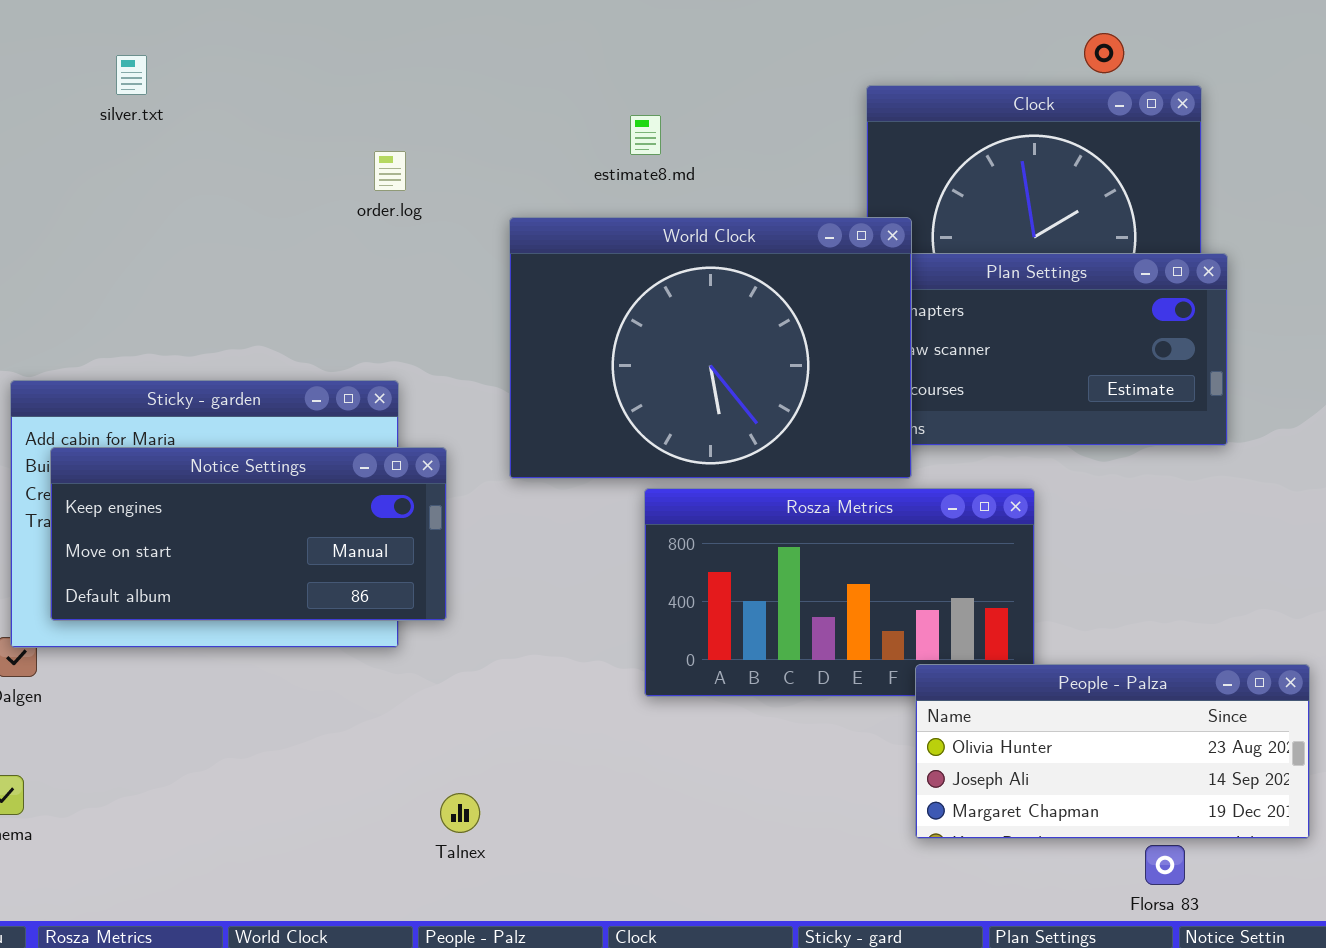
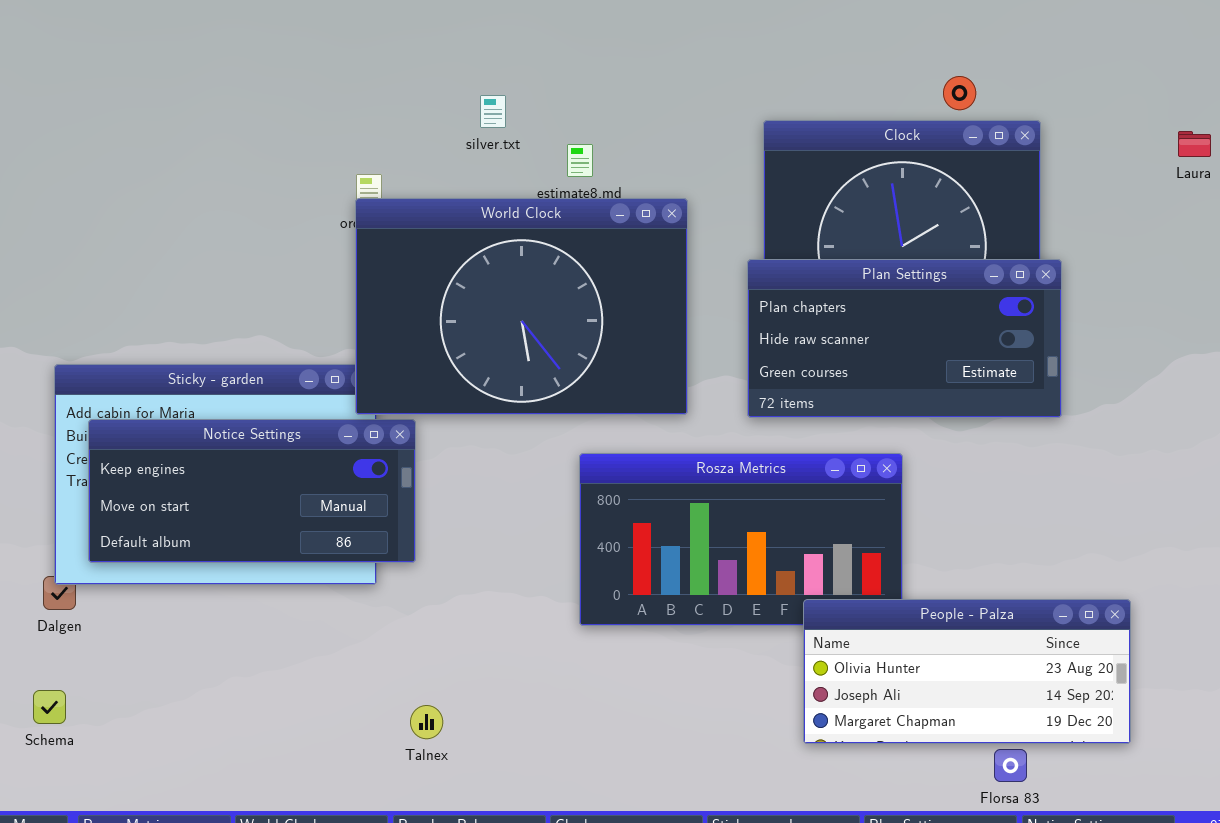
silver.txt: [116,55,147,95] -> [480,95,506,128], moved
World Clock: [509,217,912,479] -> [355,198,688,415], moved

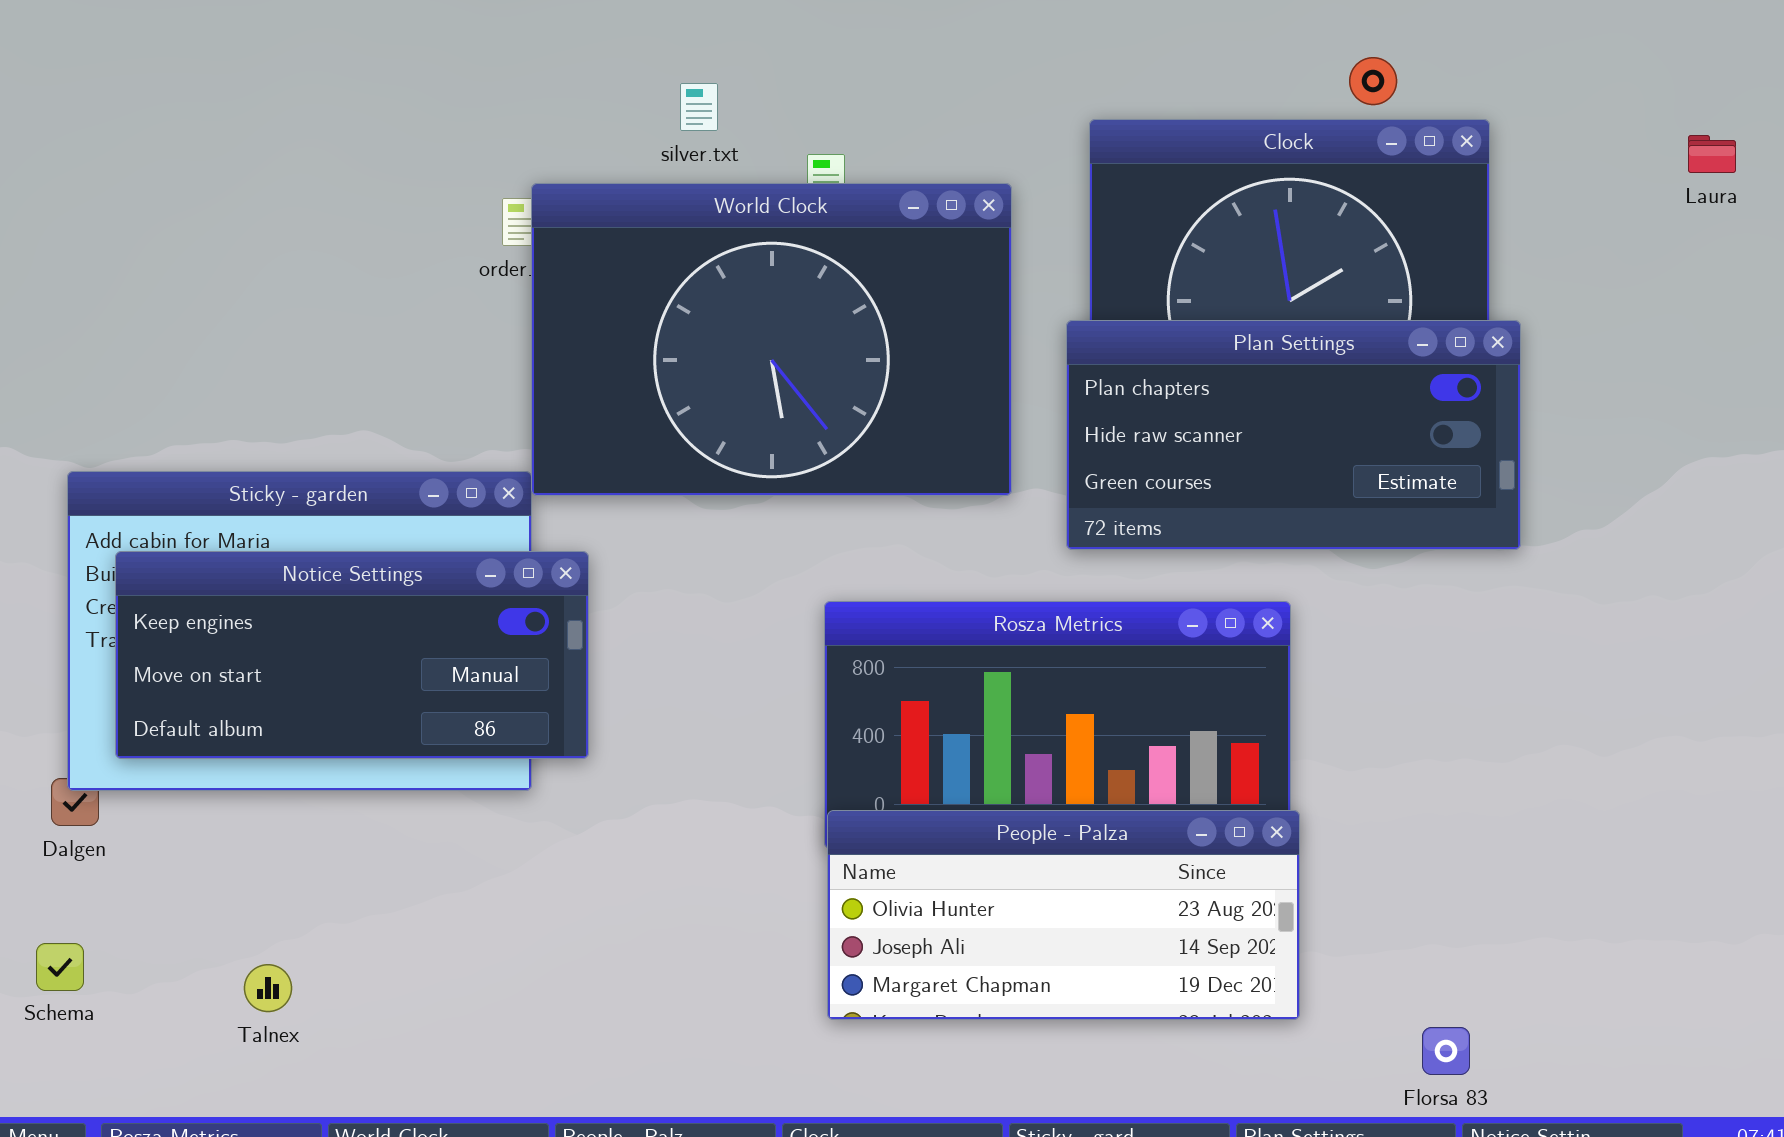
World Clock: [355,198,688,415] -> [531,183,1012,496], moved
People - Palza: [803,599,1131,744] -> [827,810,1300,1020], moved
Talnex: [410,705,443,739] -> [244,964,292,1012], moved

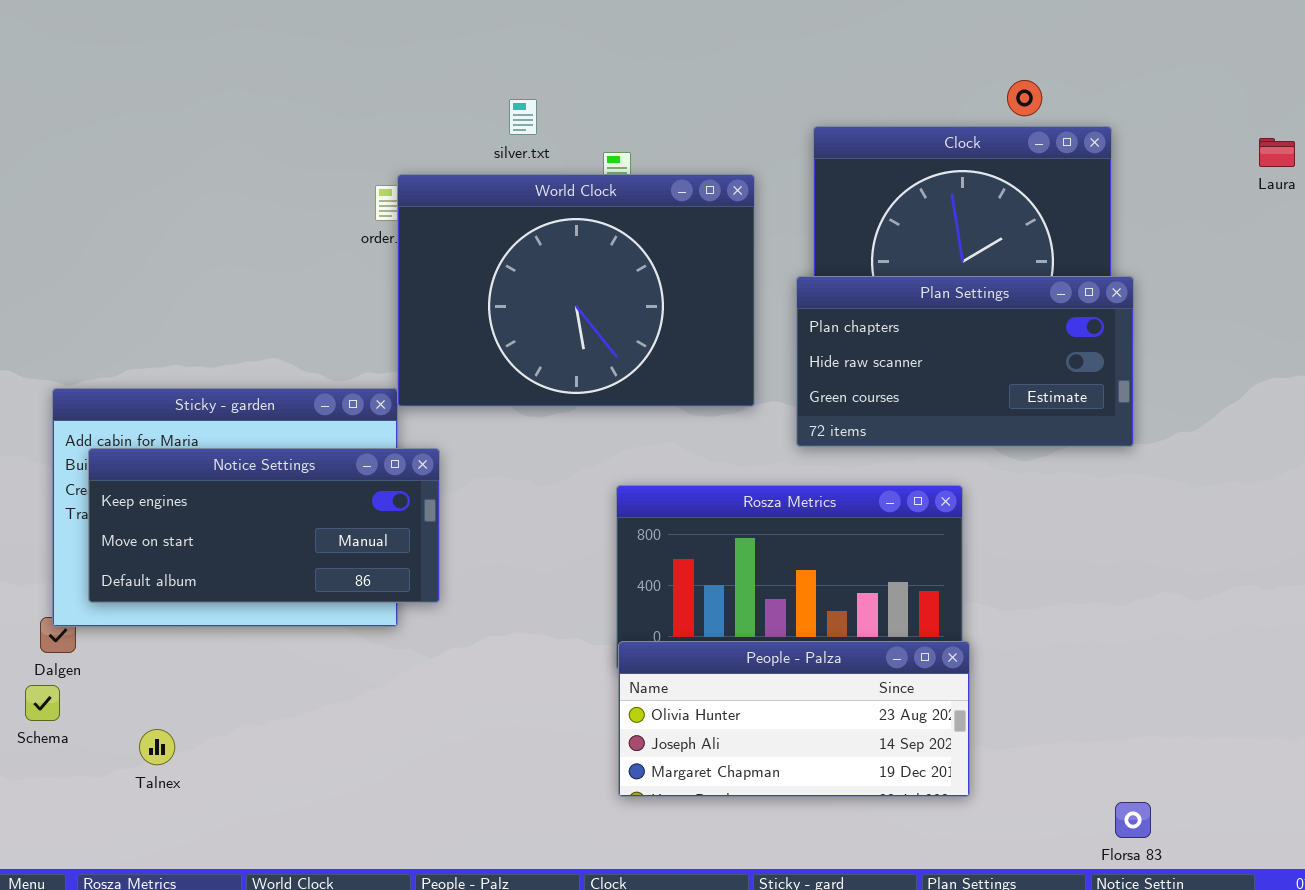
Schema: [36,943,84,991] -> [25,685,60,721], moved
Talnex: [244,964,292,1012] -> [139,729,175,765], moved
Florsa 83: [1422,1027,1470,1075] -> [1115,802,1151,838], moved

